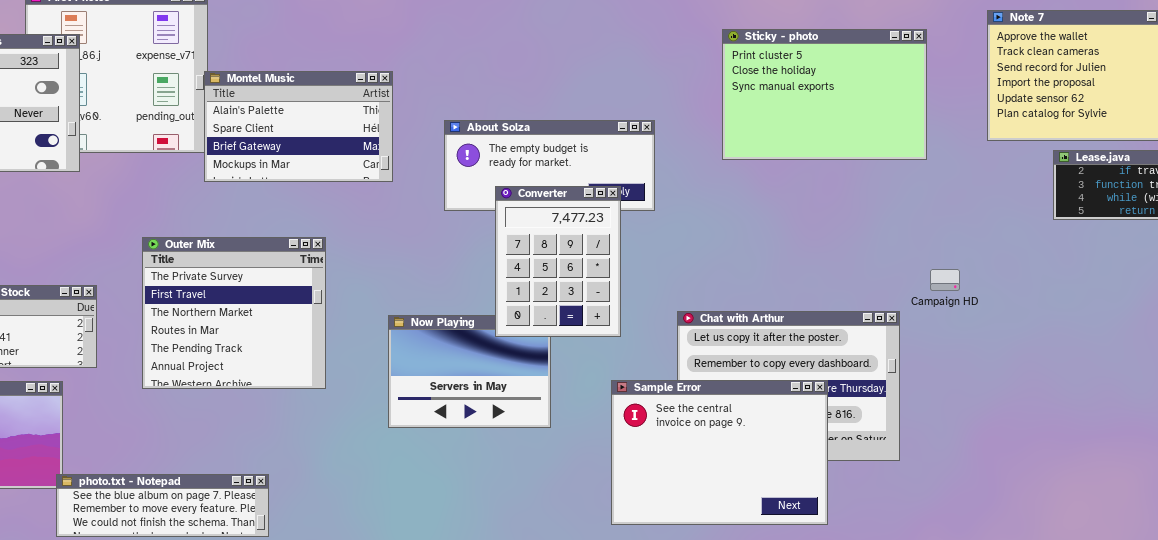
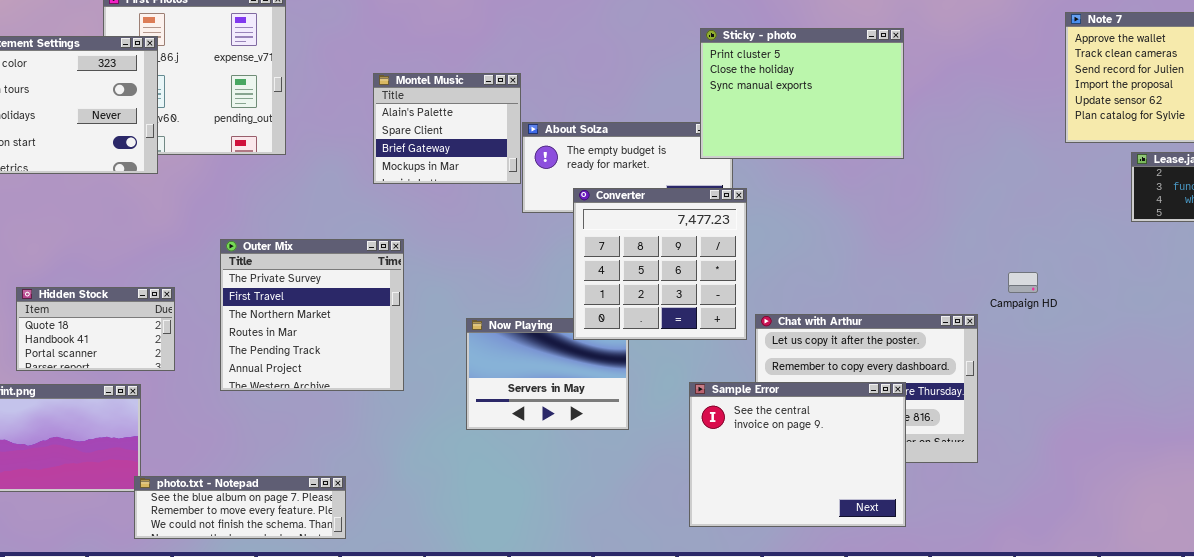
Sticky - photo: [722,29,927,160] -> [700,28,904,159], moved
Montel Music: [204,71,393,182] -> [373,73,521,184], moved, resized
Converter: [495,186,621,337] -> [573,188,747,340], resized

